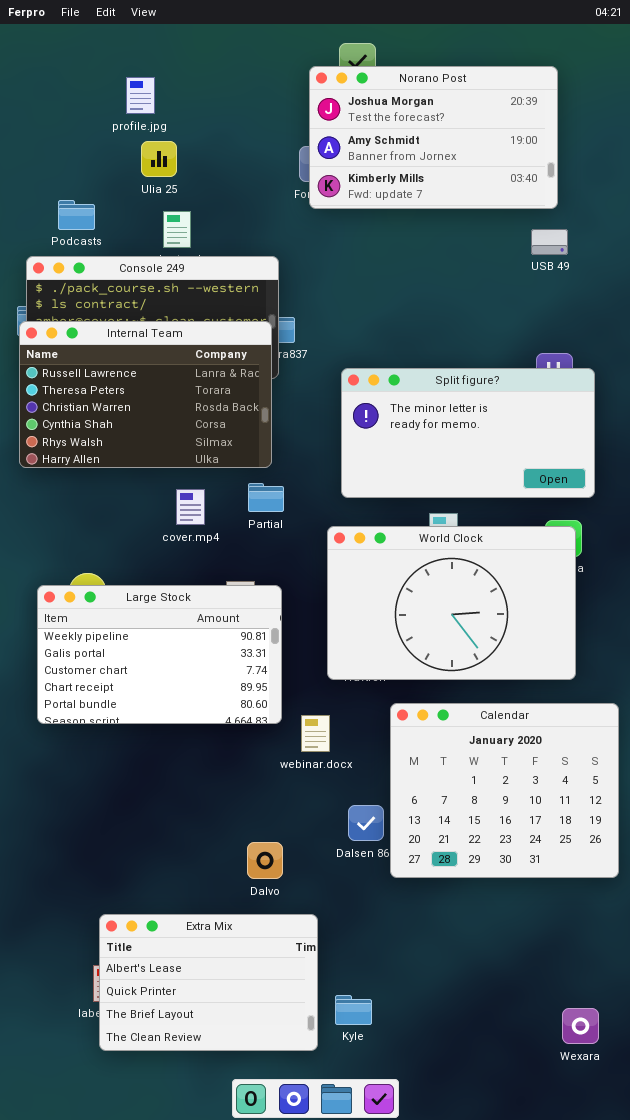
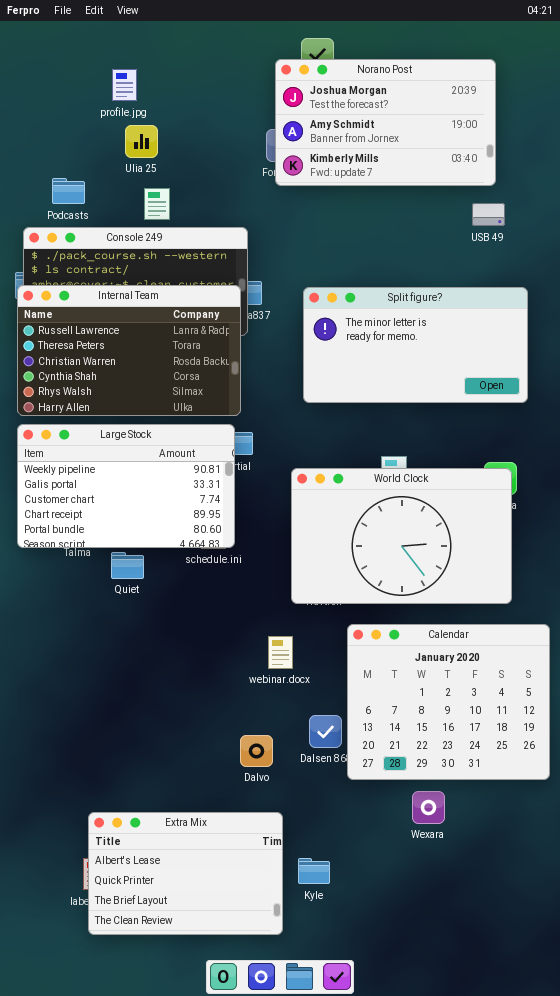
Split figure?: [341,368,595,498] -> [303,287,528,403], moved
Large Stock: [37,585,282,724] -> [17,424,235,548], moved
Dalvo: [247,842,283,879] -> [240,735,273,767], moved
Kyle: [335,995,372,1025] -> [298,858,330,884], moved
Wexara: [562,1008,599,1044] -> [412,791,445,824], moved

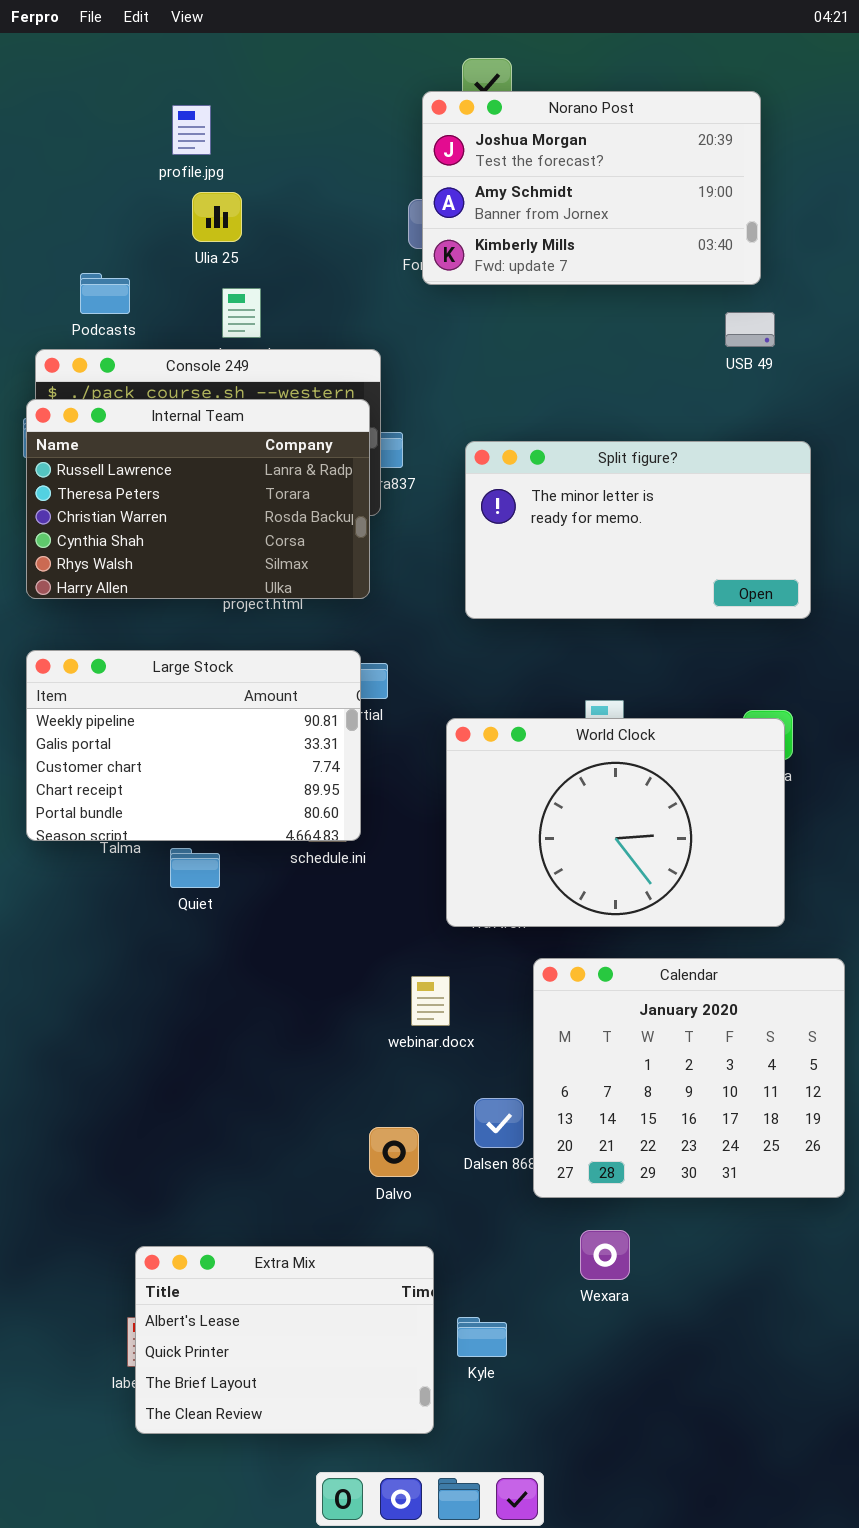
Internal Team: [17,285,241,416] -> [26,399,370,599], moved
Wexara: [412,791,445,824] -> [580,1230,630,1280], moved

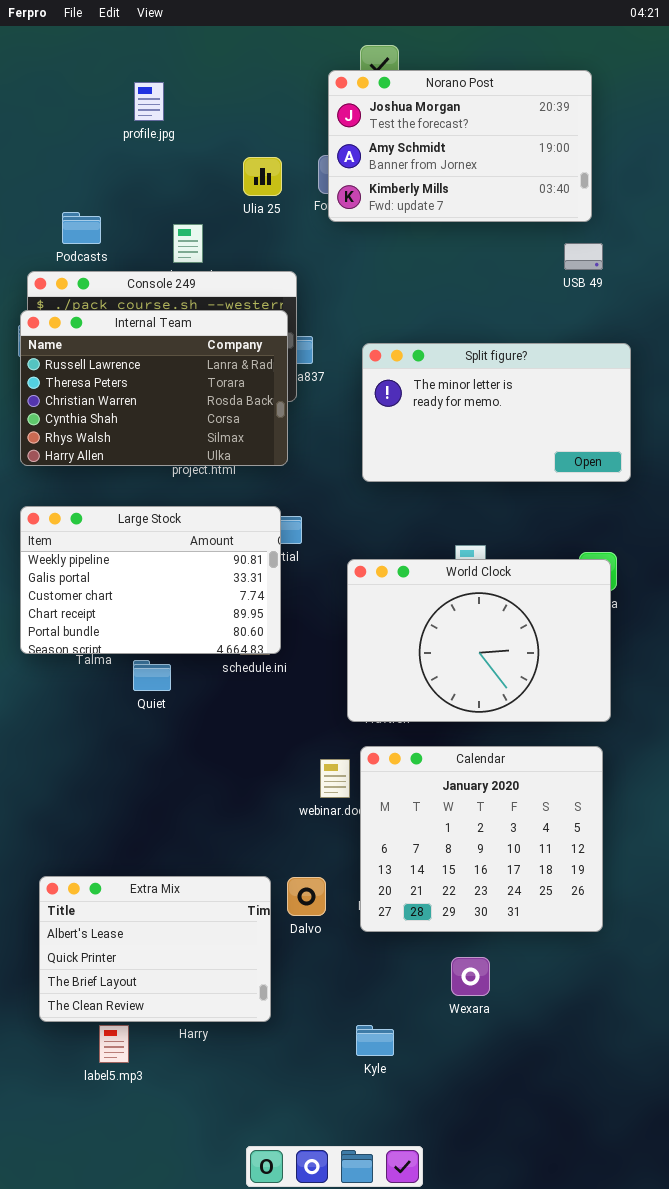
Ulia 25: [192,192,242,242] -> [243,157,282,196], moved
Calendar: [533,958,845,1198] -> [360,746,603,932], moved
Extra Mix: [135,1246,434,1434] -> [39,876,271,1022], moved

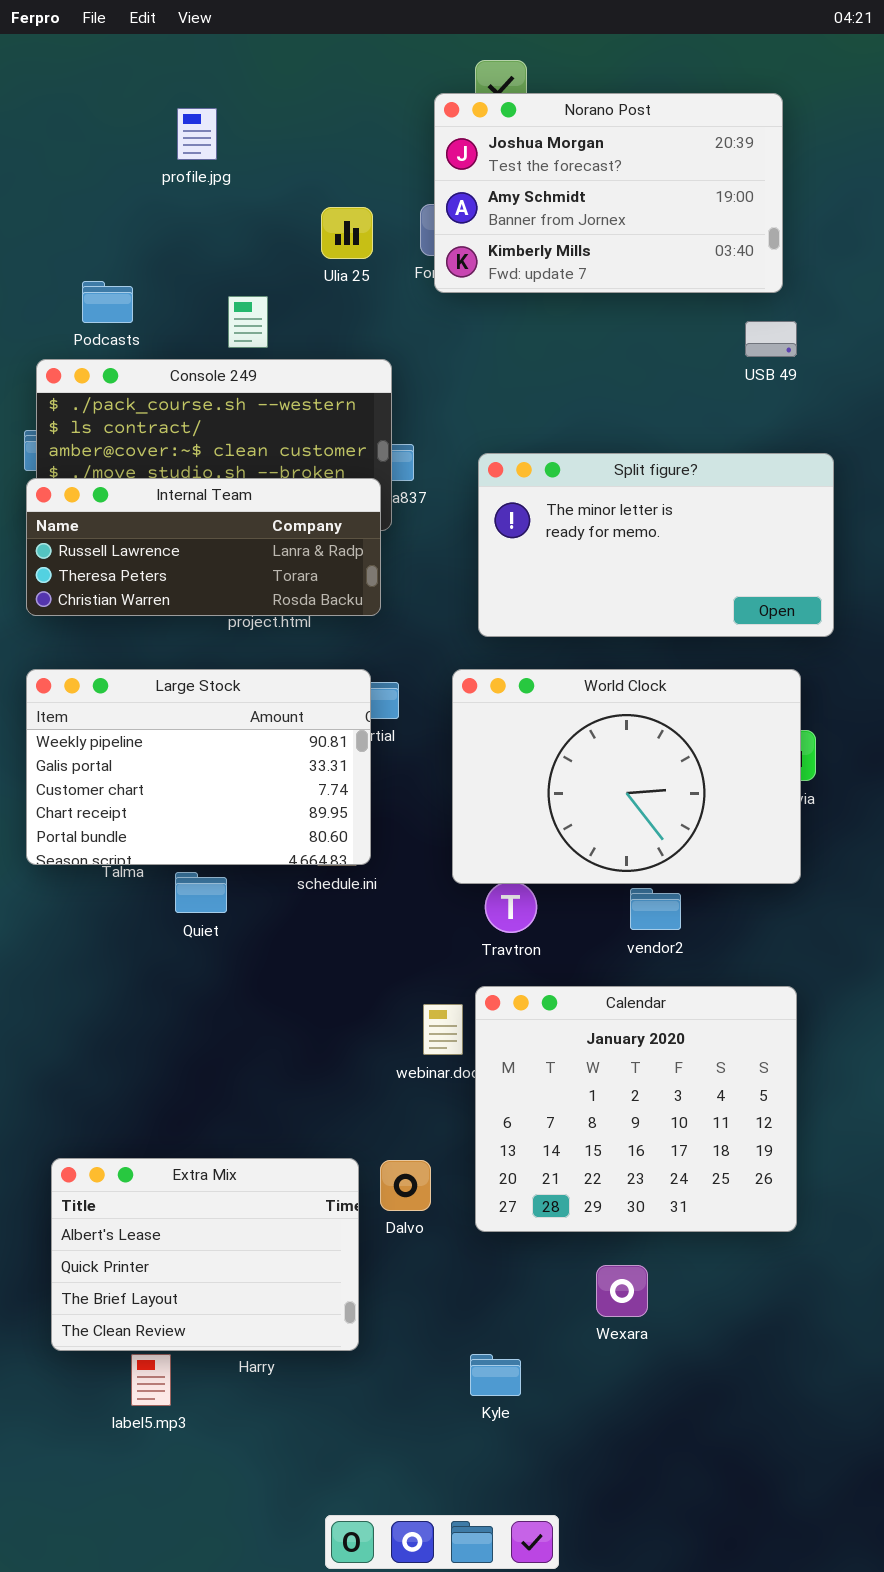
Internal Team: [20,310,288,466] -> [26,478,381,616], resized
World Clock: [347,559,611,722] -> [452,669,801,884], moved

